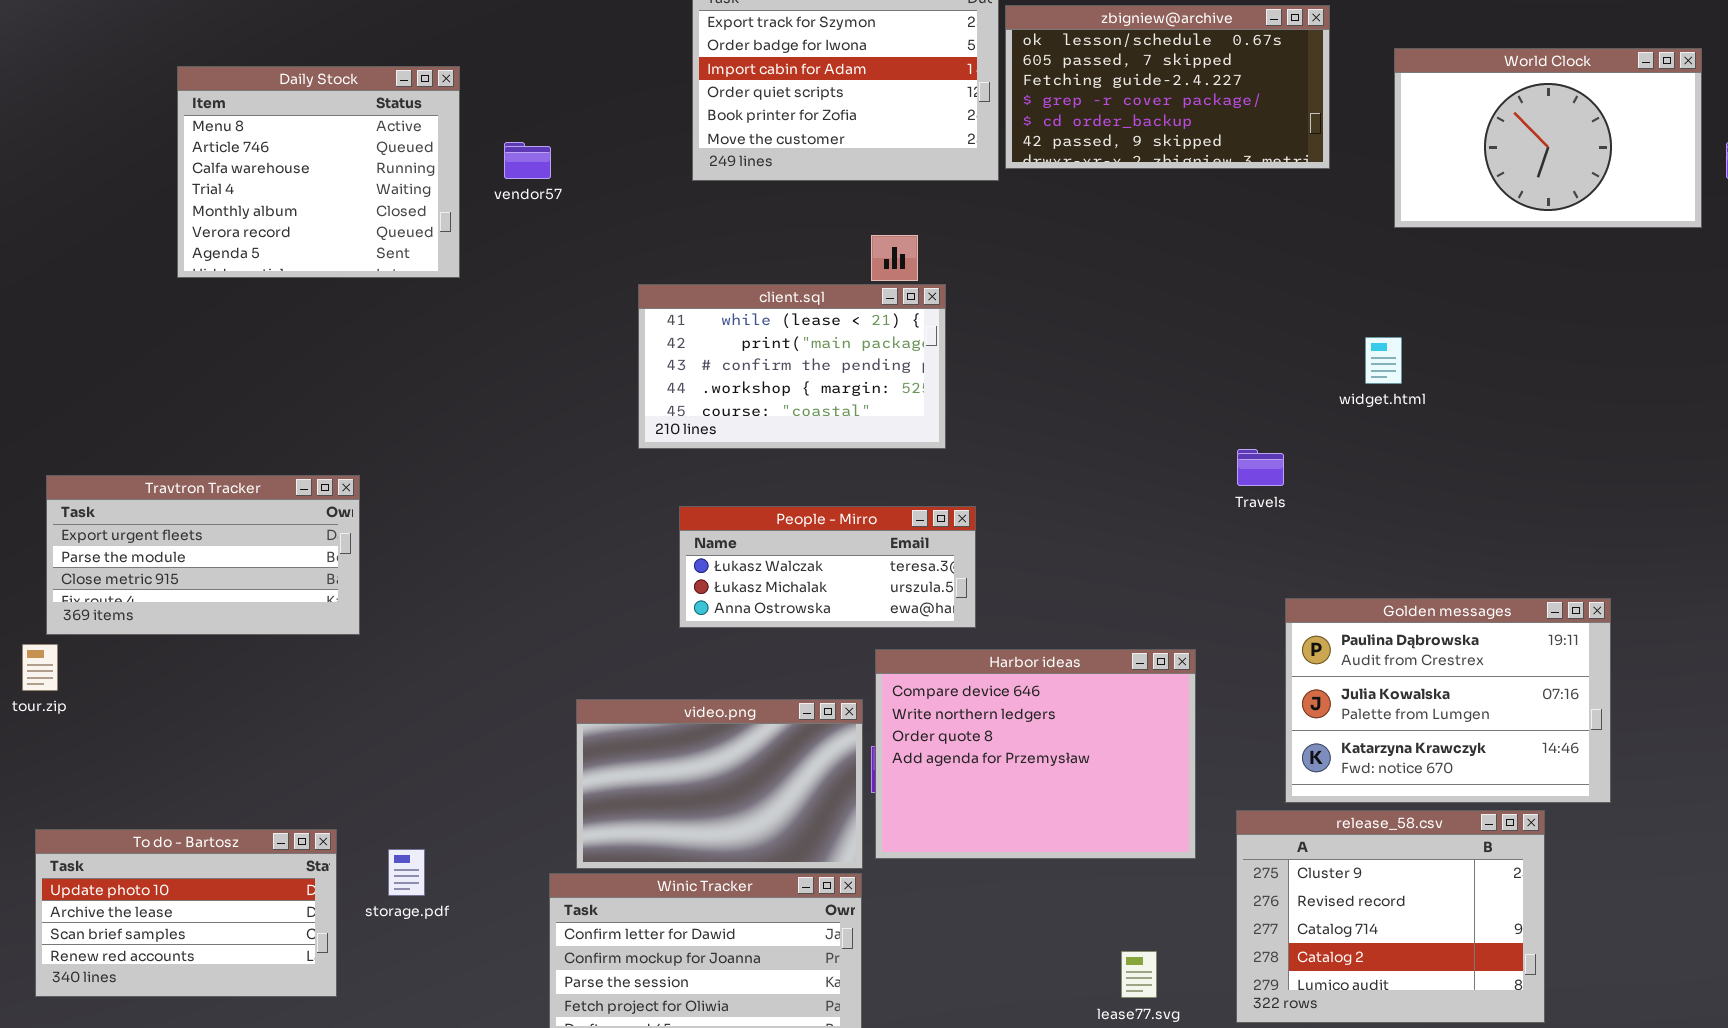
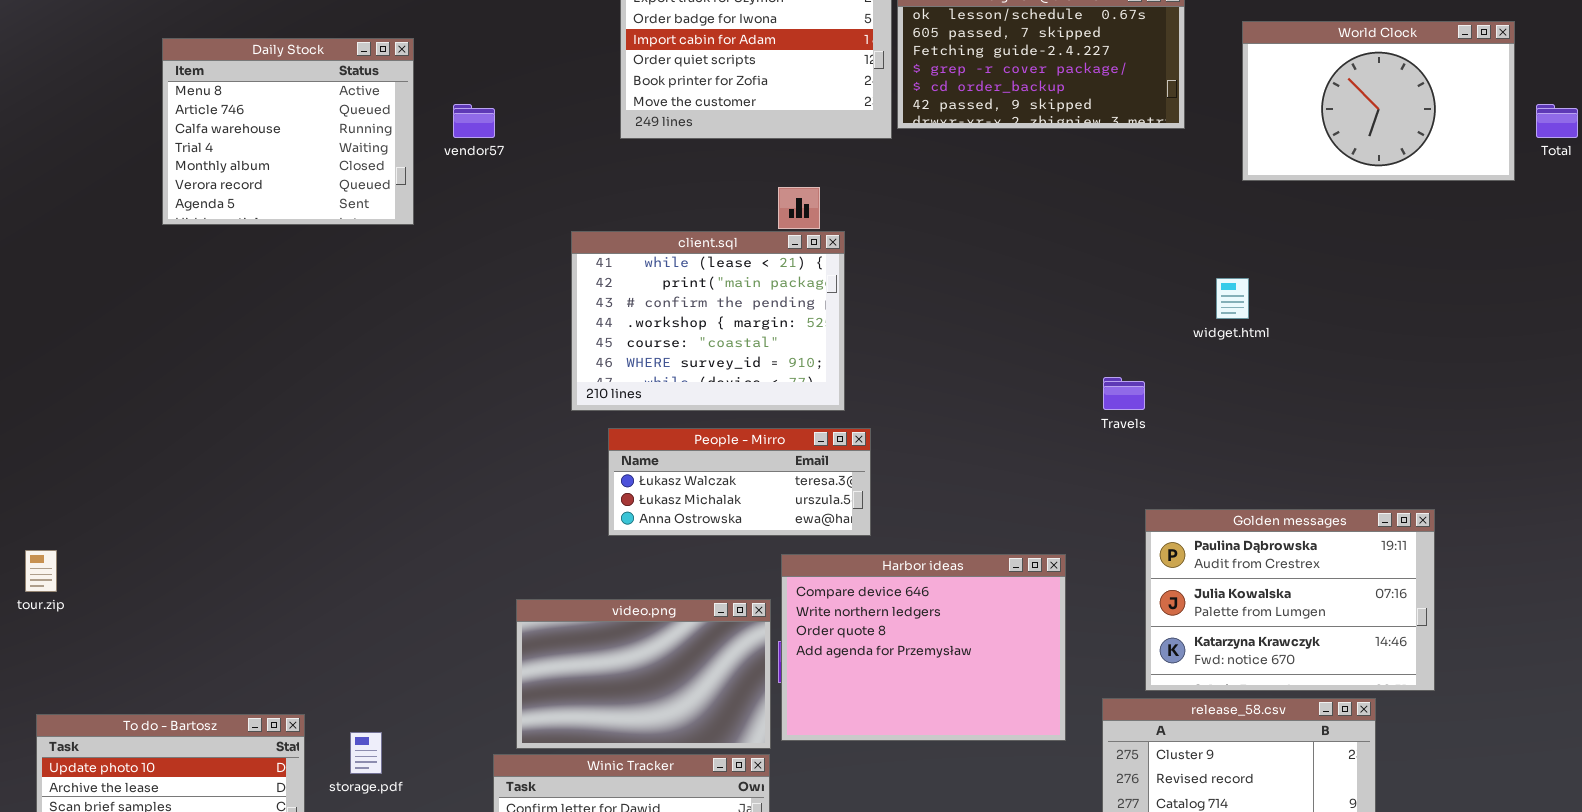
client.sql: [638,284,946,449] -> [571,231,845,411], resized
Travtron Tracker: [46,475,360,635] -> none, closed

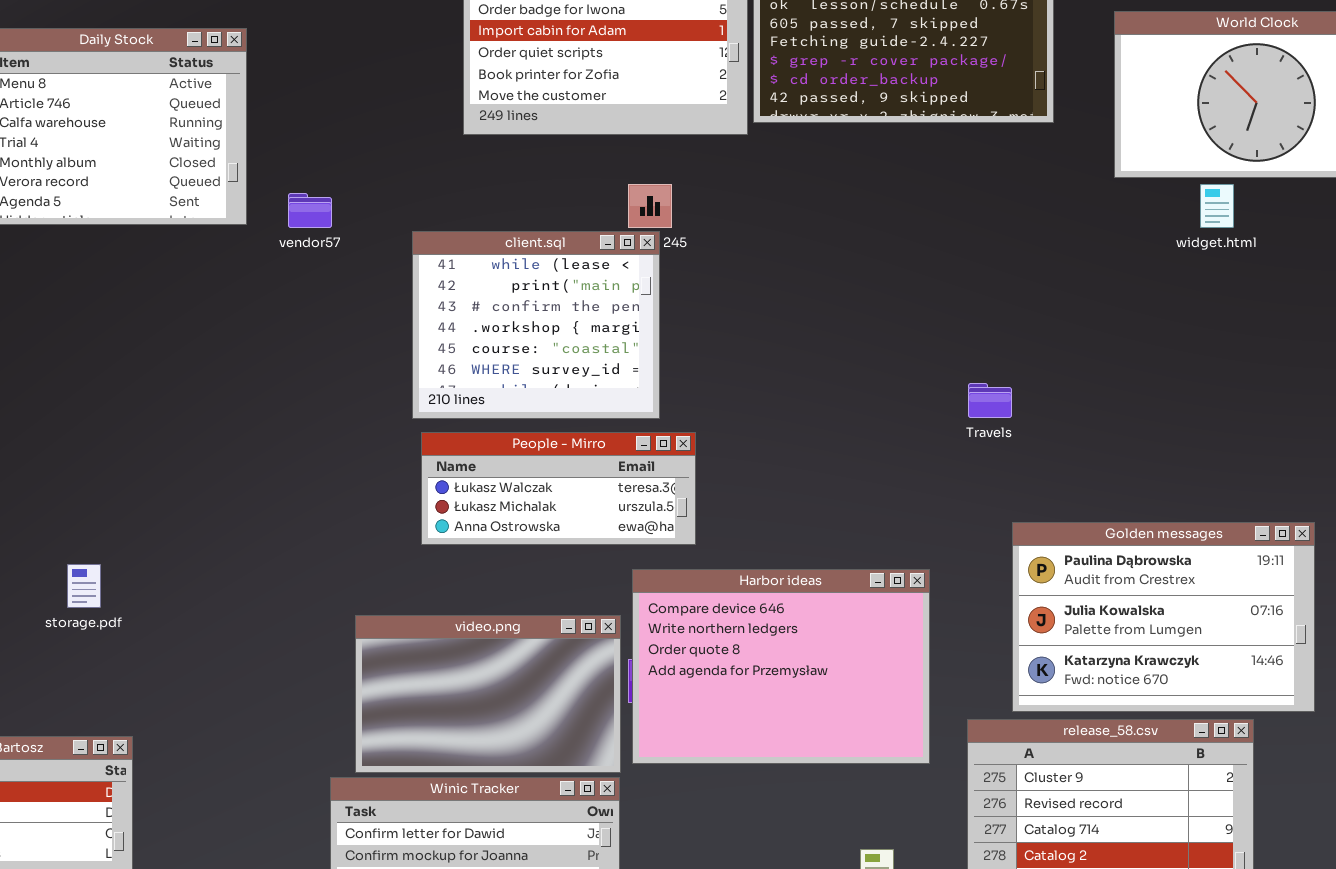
vendor57: [453,104,495,138] -> [288,193,332,228], moved
client.sql: [571,231,845,411] -> [412,231,660,419], resized
widget.html: [1216,278,1249,319] -> [1200,184,1234,228], moved
People - Mirro: [608,428,871,536] -> [421,432,696,545], moved
storage.pdf: [350,732,382,774] -> [67,564,101,608], moved

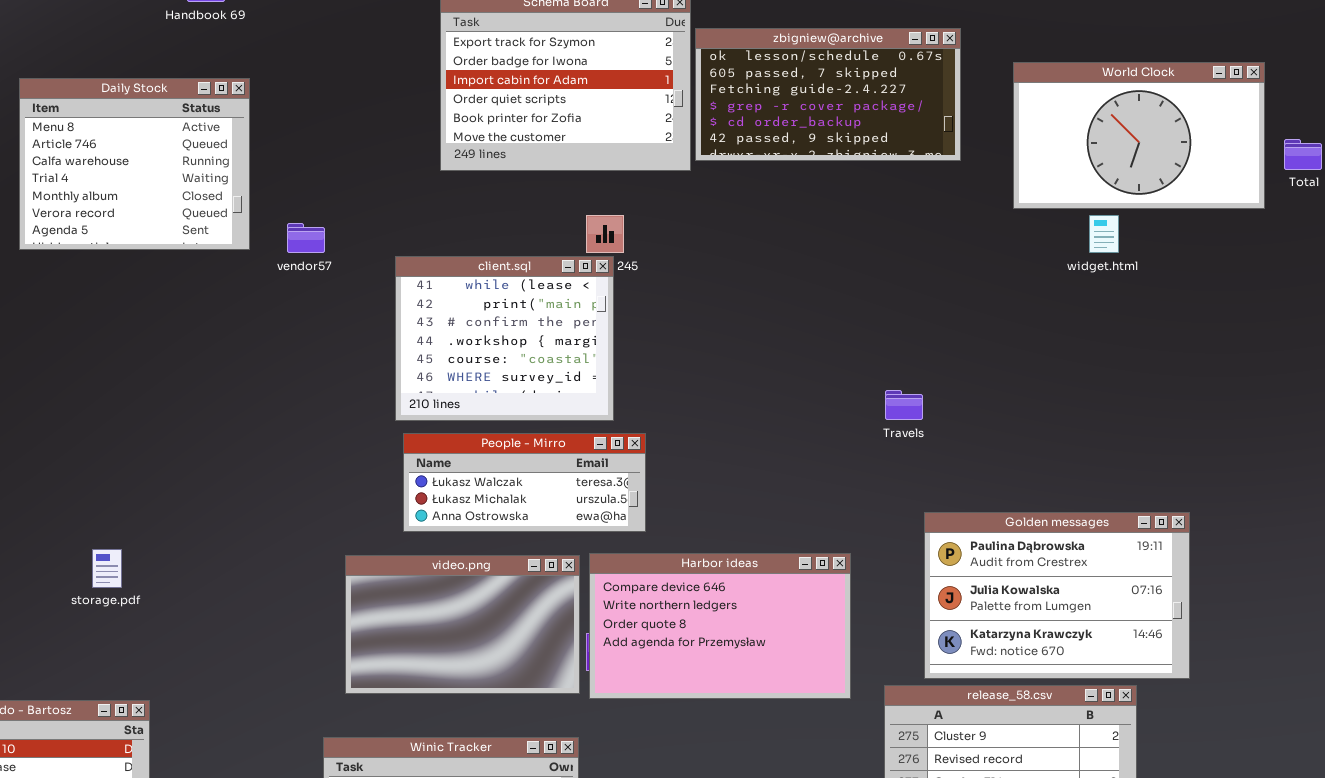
Harbor ideas: [632,569,930,764] -> [589,553,851,699], resized
video.png: [355,615,621,773] -> [345,555,580,694], moved

